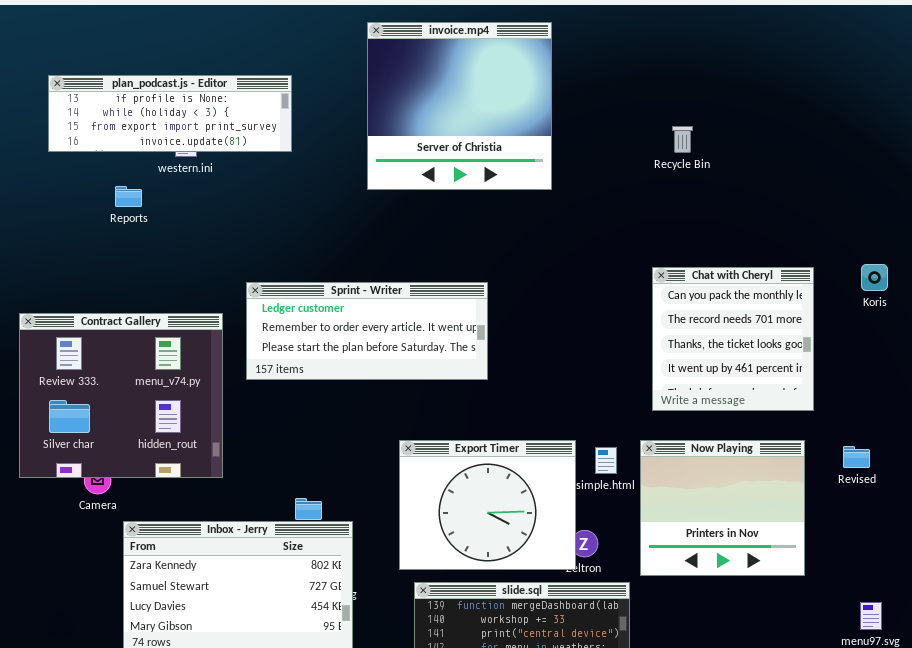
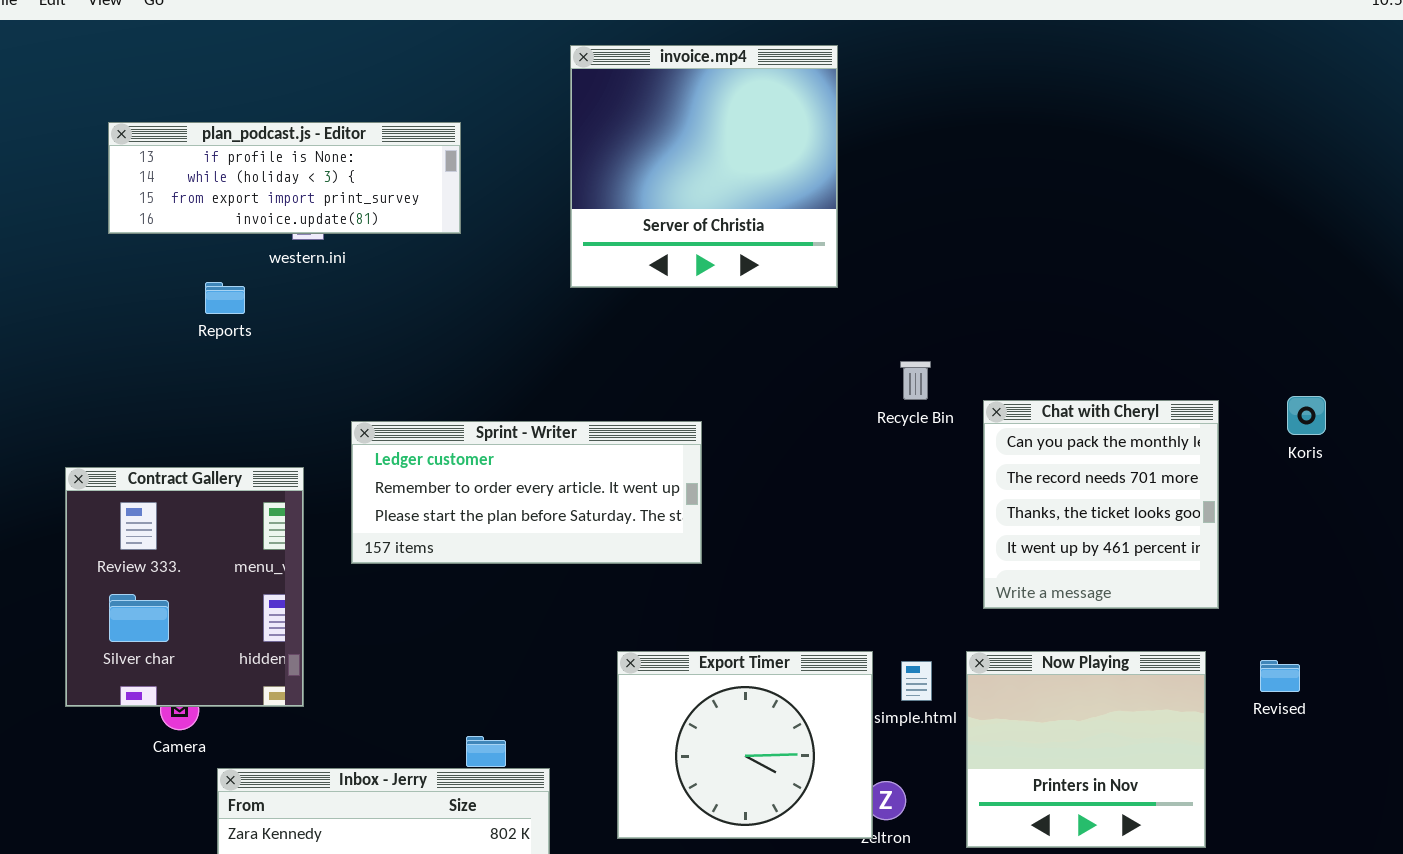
Recycle Bin: [672,126,693,153] -> [900,361,931,400], moved
Sprint - Writer: [246,282,488,380] -> [351,421,702,564], moved
Contract Gallery: [19,313,223,478] -> [65,467,304,707], resized

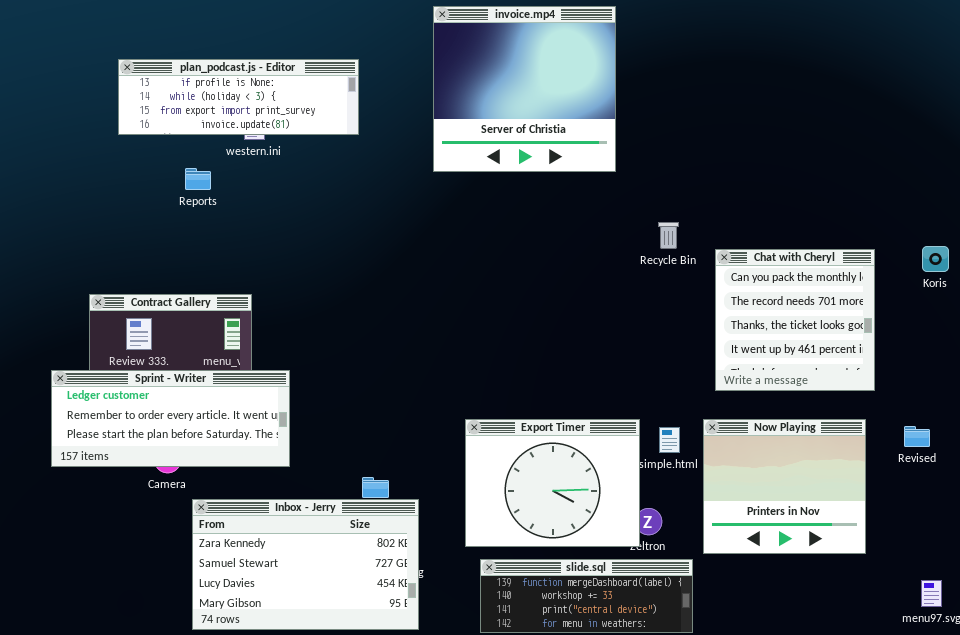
Sprint - Writer: [351,421,702,564] -> [51,370,290,467], moved

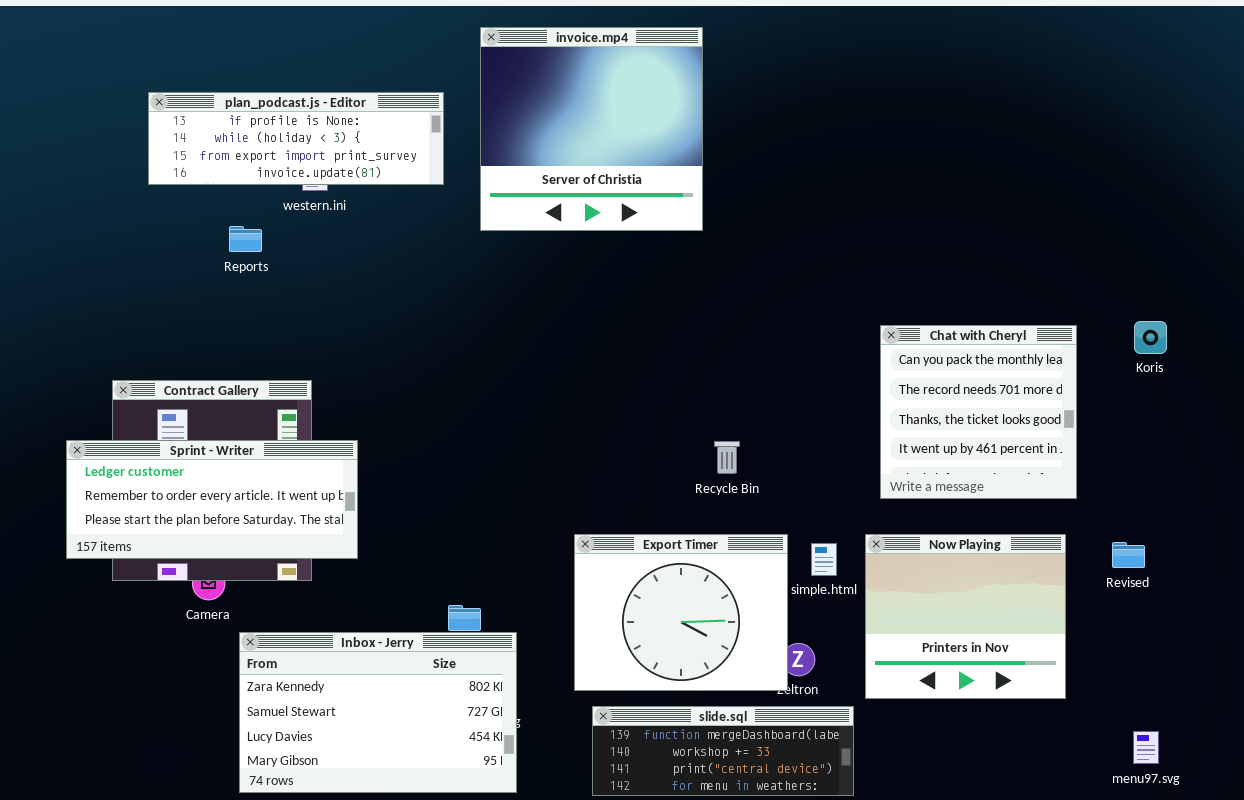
invoice.mp4: [433,6,616,172] -> [480,27,703,231], moved
Recycle Bin: [658,222,679,249] -> [714,441,740,474], moved
Sprint - Writer: [51,370,290,467] -> [66,440,358,559], moved

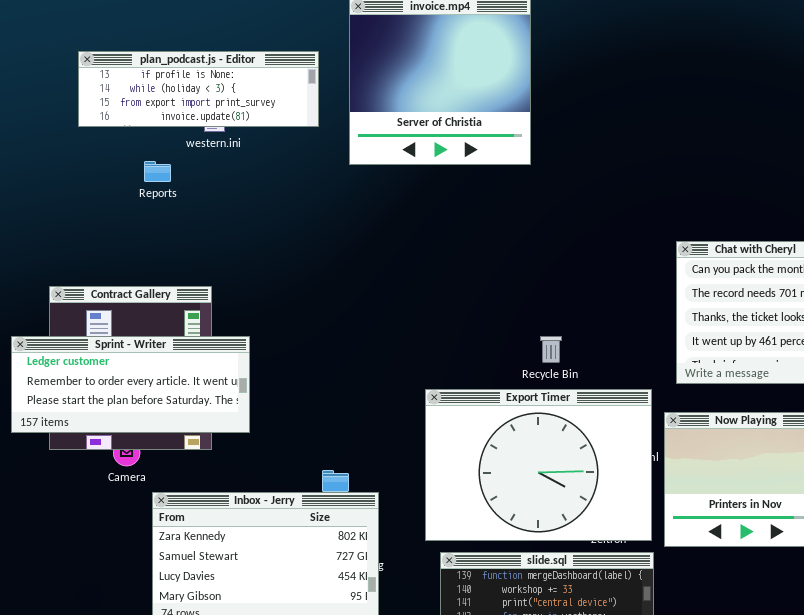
Export Timer: [574,534,788,691] -> [425,389,652,541], resized

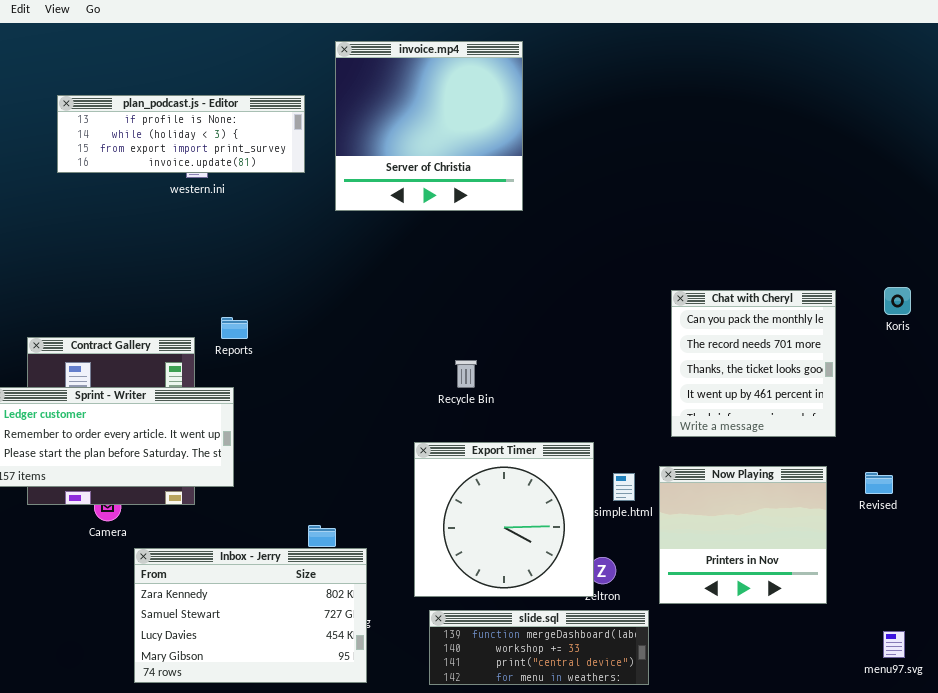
Reports: [144,161,171,182] -> [221,317,248,339], moved
Recycle Bin: [540,336,562,363] -> [455,360,477,388], moved
Export Timer: [425,389,652,541] -> [414,442,594,597], resized

